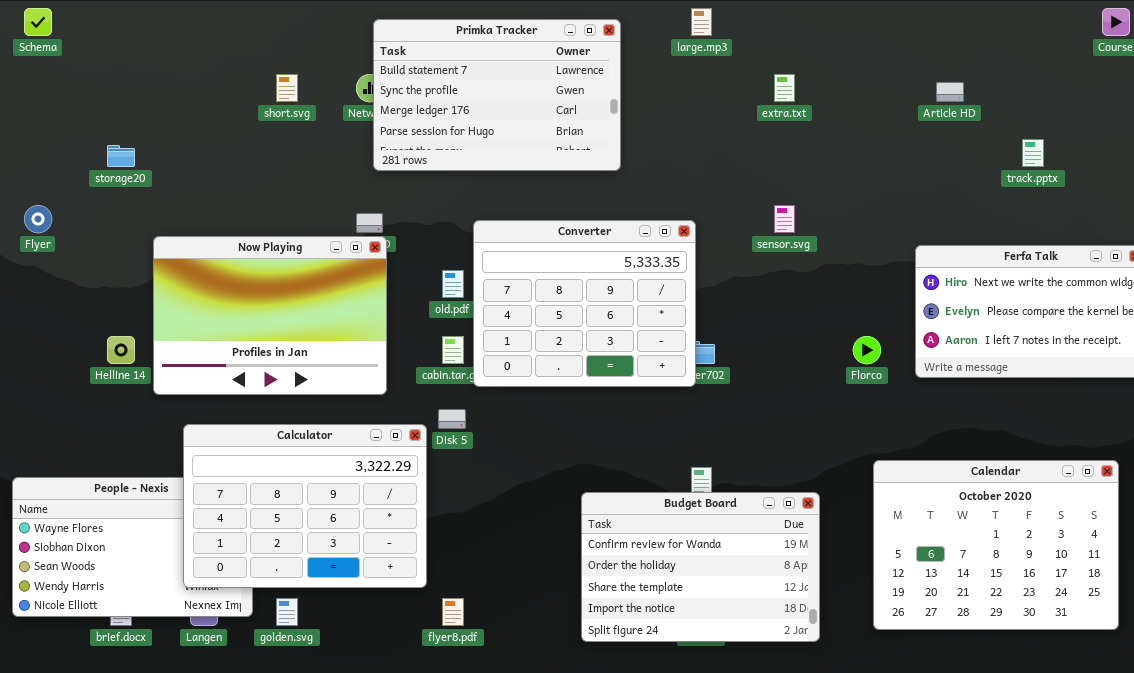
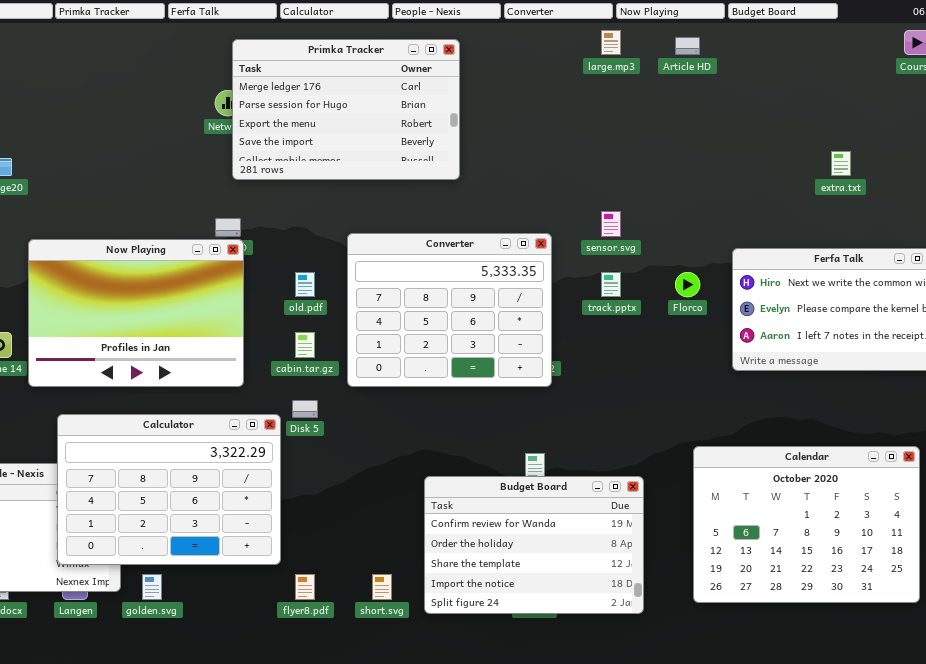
large.mp3: [691,8,712,36] -> [601,30,621,55], moved
Primka Tracker: [373,19,621,171] -> [232,39,460,180], scrolled down 2 rows
short.svg: [276,74,298,102] -> [372,574,392,600], moved
extra.txt: [774,74,795,102] -> [831,151,851,176], moved
Article HD: [936,82,964,102] -> [675,37,700,55], moved
track.pptx: [1022,139,1044,167] -> [601,272,621,297], moved
Converter: [473,220,696,387] -> [347,233,552,387], moved
Florco: [853,336,881,364] -> [675,272,700,297], moved

